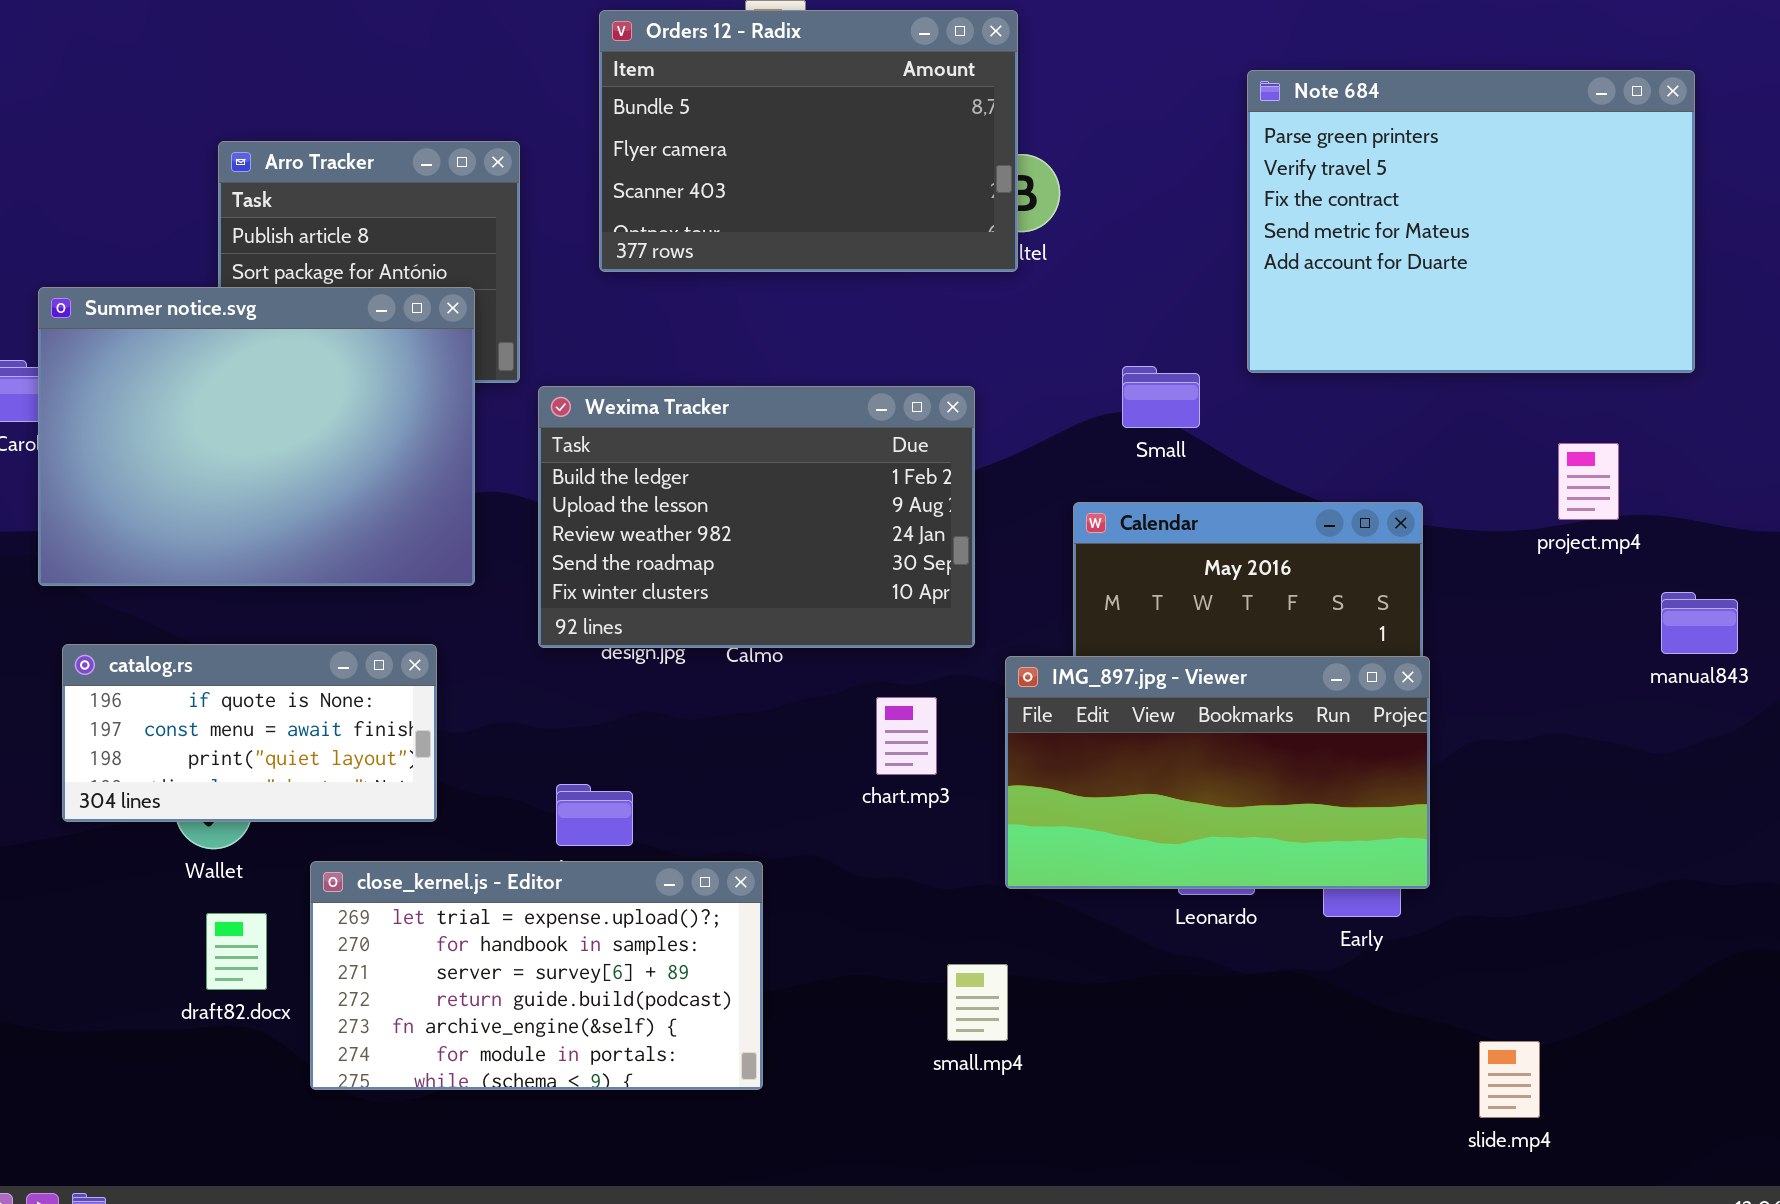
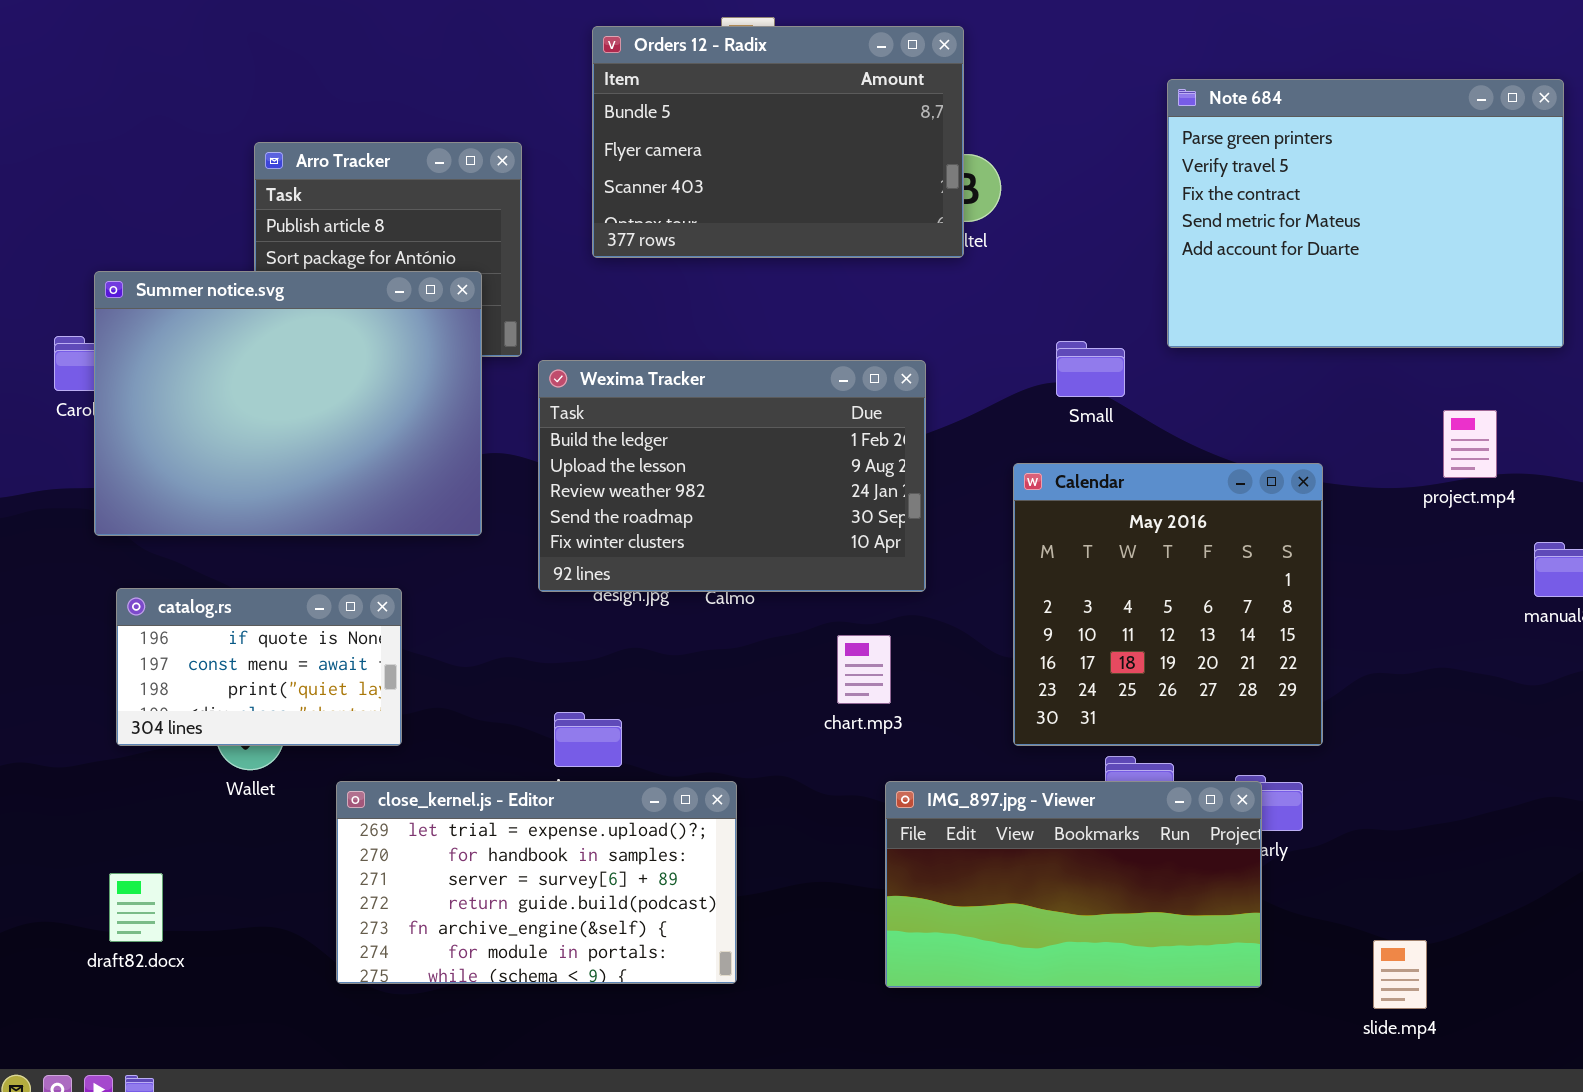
catalog.rs: [62,644,437,822] -> [116,588,402,746], resized
IMG_897.jpg - Viewer: [1005,656,1430,889] -> [885,781,1262,988], moved
draft82.docx: [206,913,267,990] -> [109,873,163,942], moved

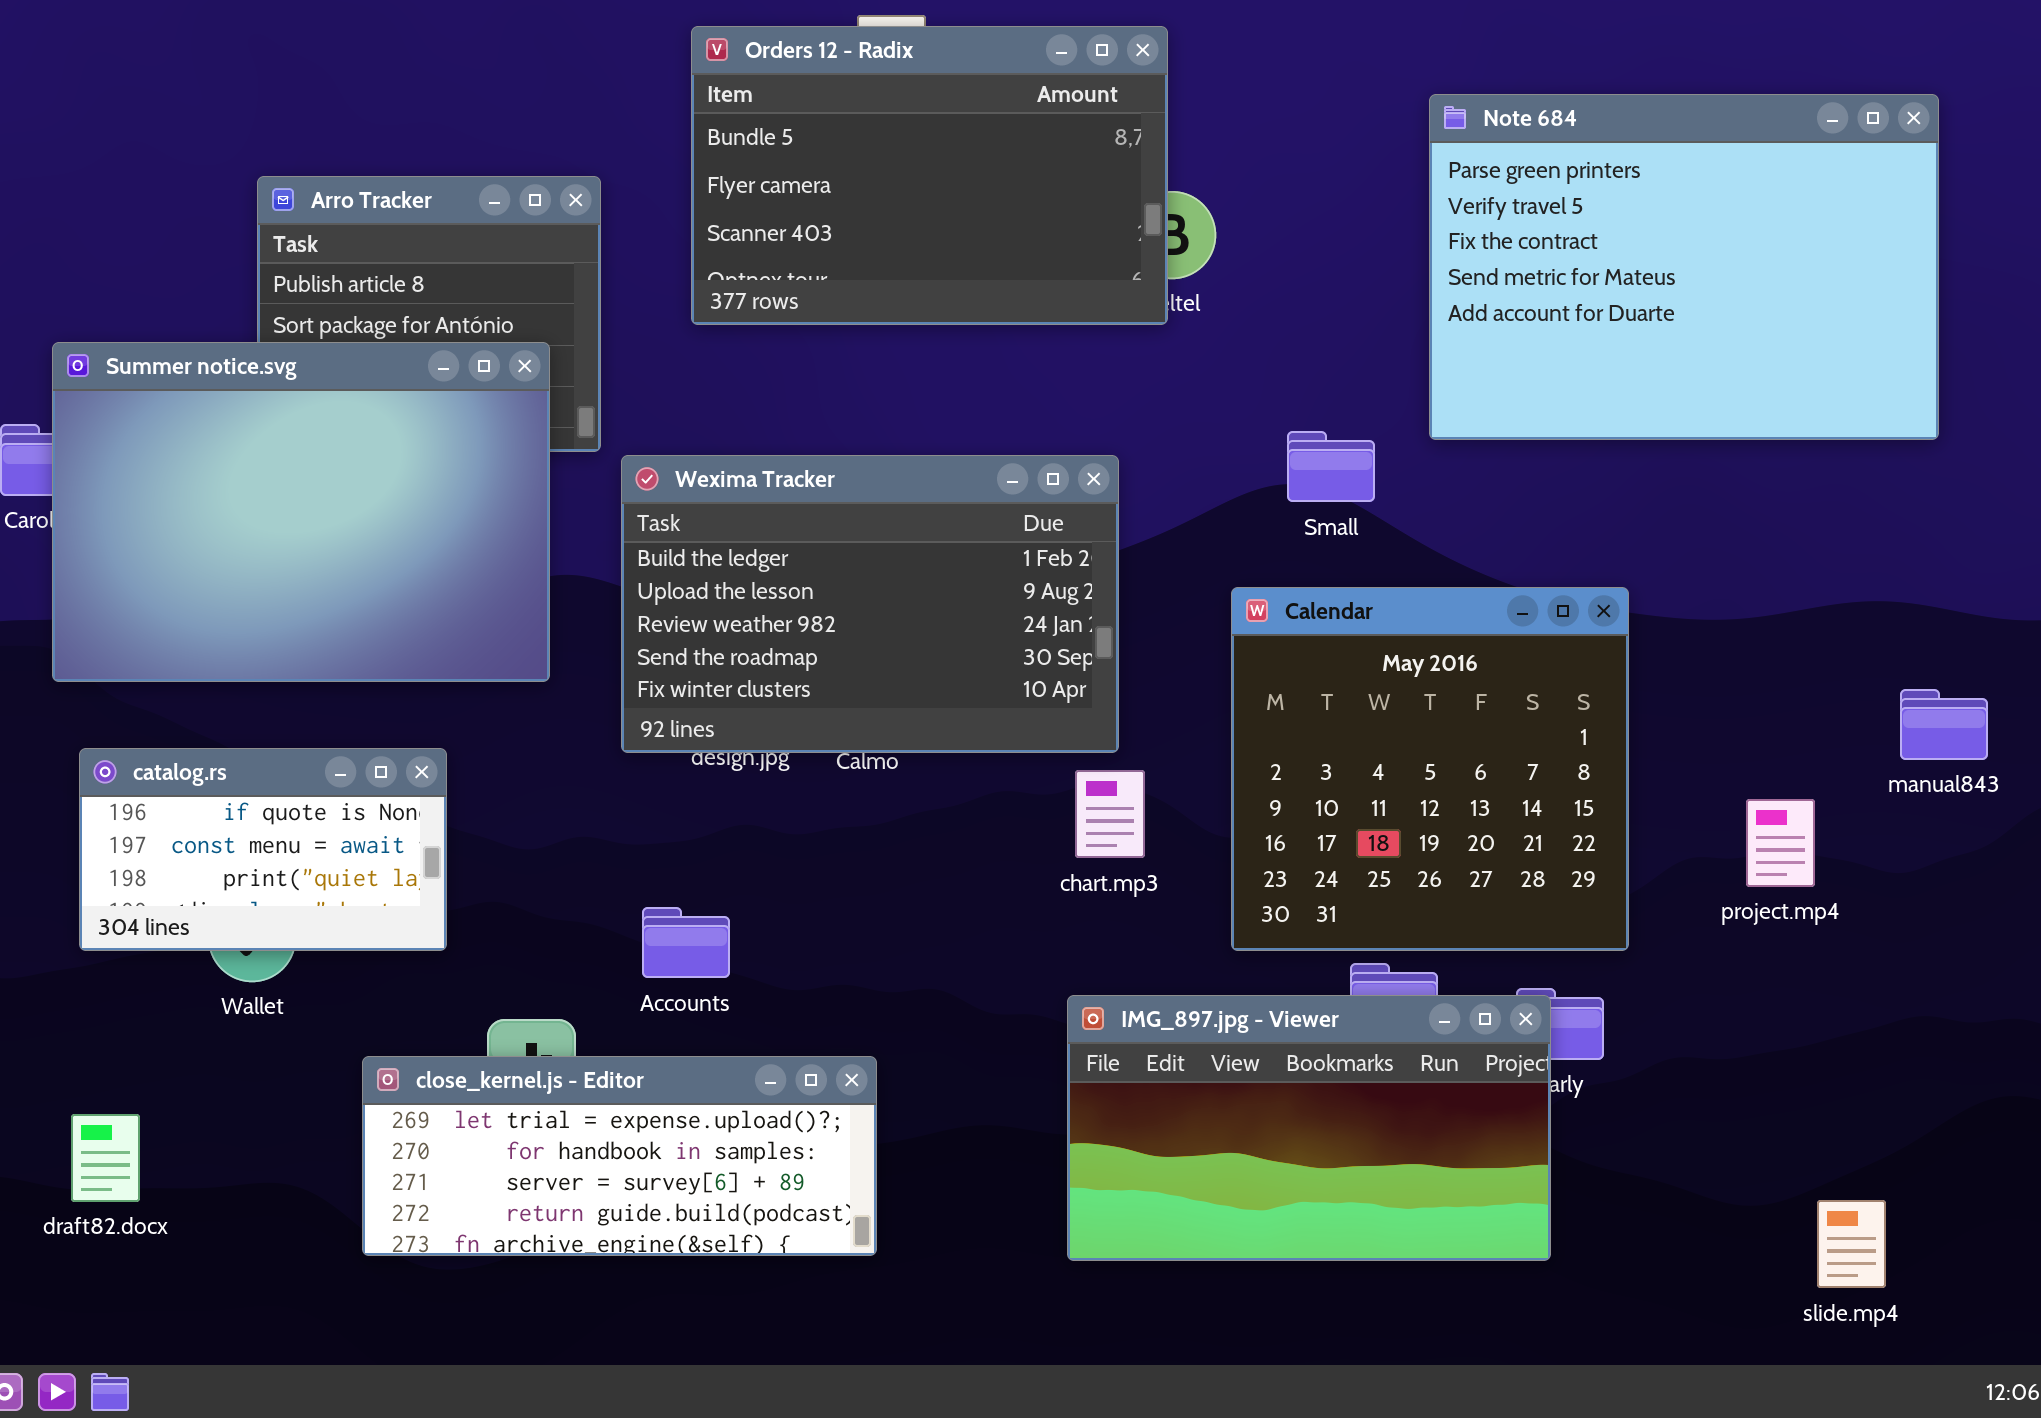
project.mp4: [1443,410,1497,478] -> [1746,799,1815,887], moved
chart.mp3: [837,635,891,704] -> [1075,770,1145,858], moved
close_kernel.js - Editor: [336,781,737,984] -> [362,1056,877,1256], resized
slide.mp4: [1373,940,1427,1009] -> [1817,1200,1886,1288], moved

